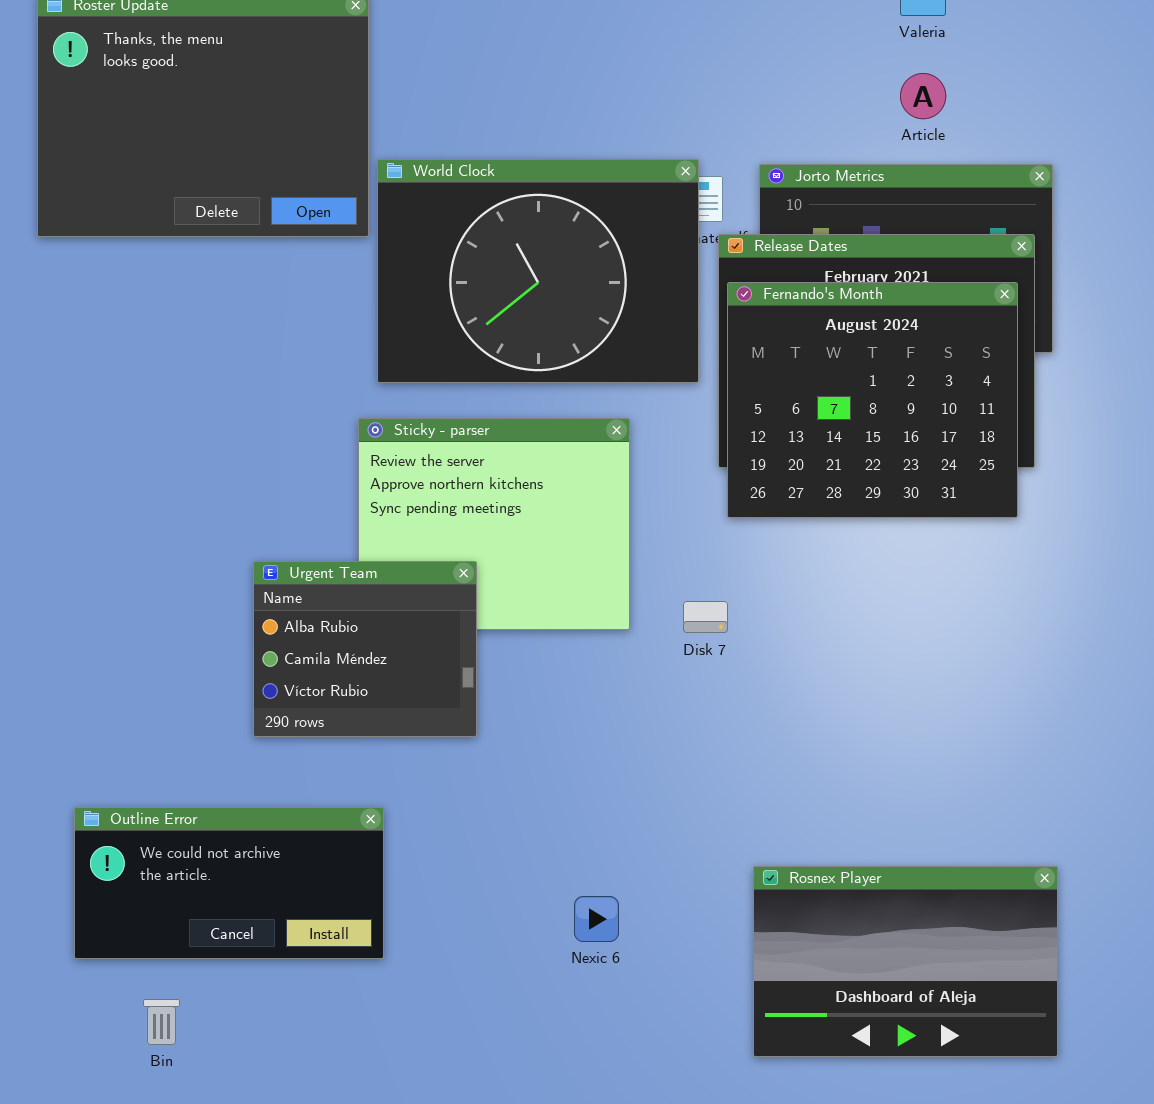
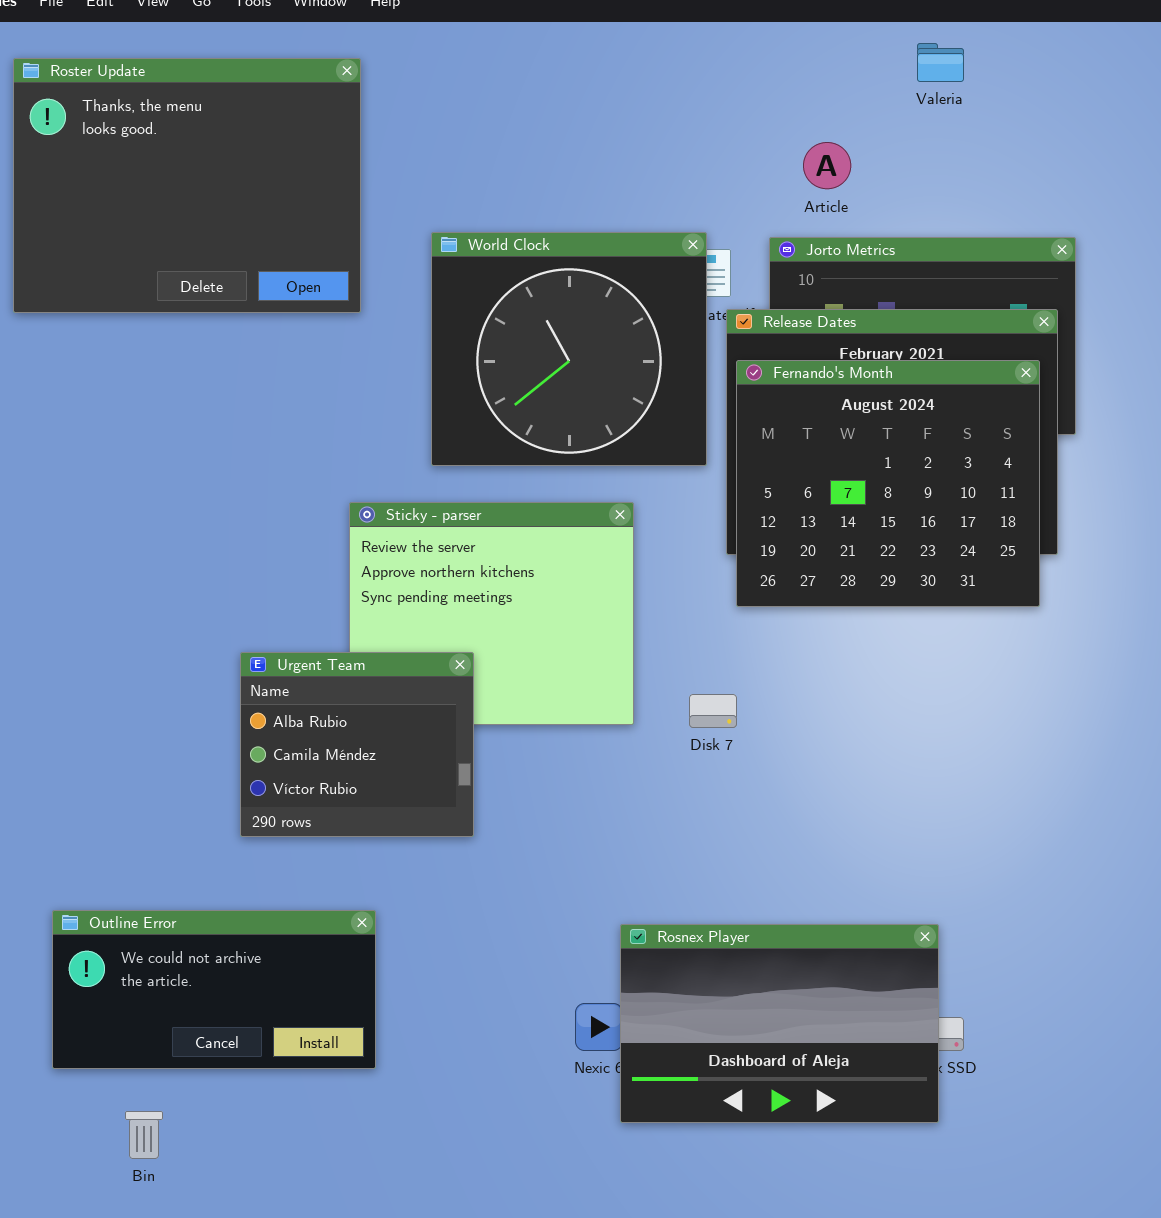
Article: [900,73,946,119] -> [803,142,851,189], moved
World Clock: [377,159,699,383] -> [431,232,707,466], resized
Rosnex Player: [753,866,1058,1057] -> [620,924,939,1123], moved

